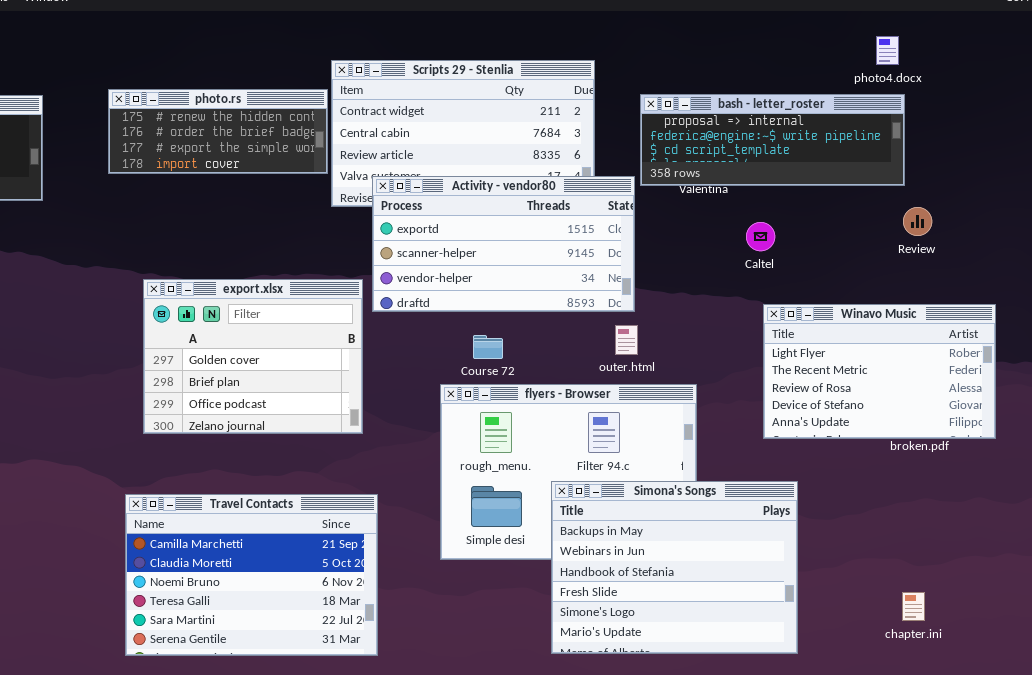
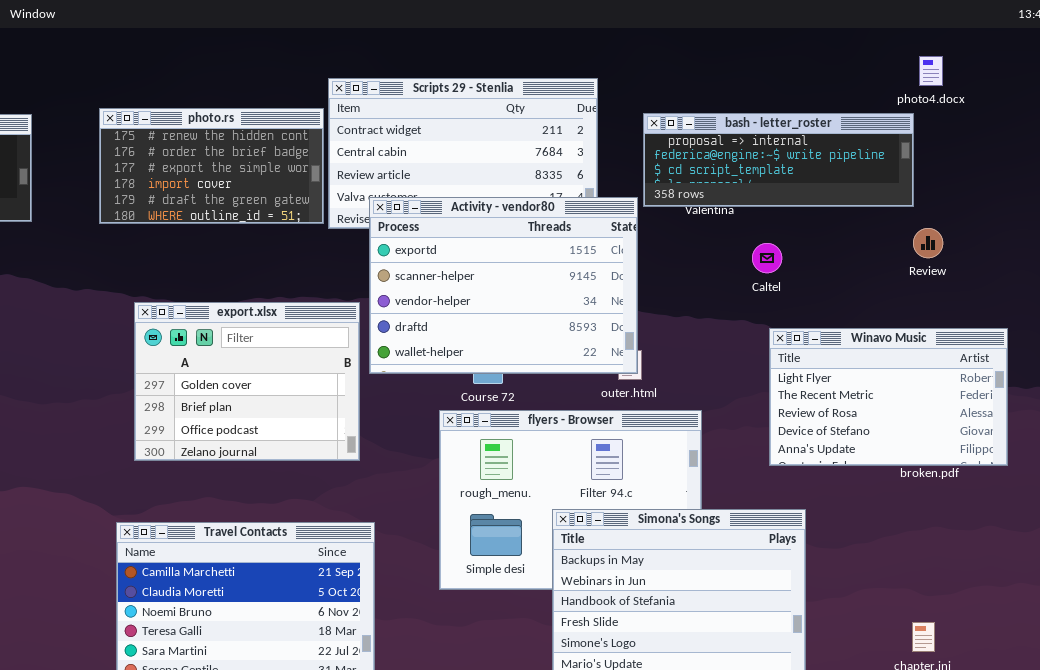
photo4.docx: [876,36,899,65] -> [919,56,943,86], moved
photo.rs: [108,89,328,174] -> [99,108,324,224], resized
Activity - vendor80: [372,176,635,312] -> [369,197,638,374], resized

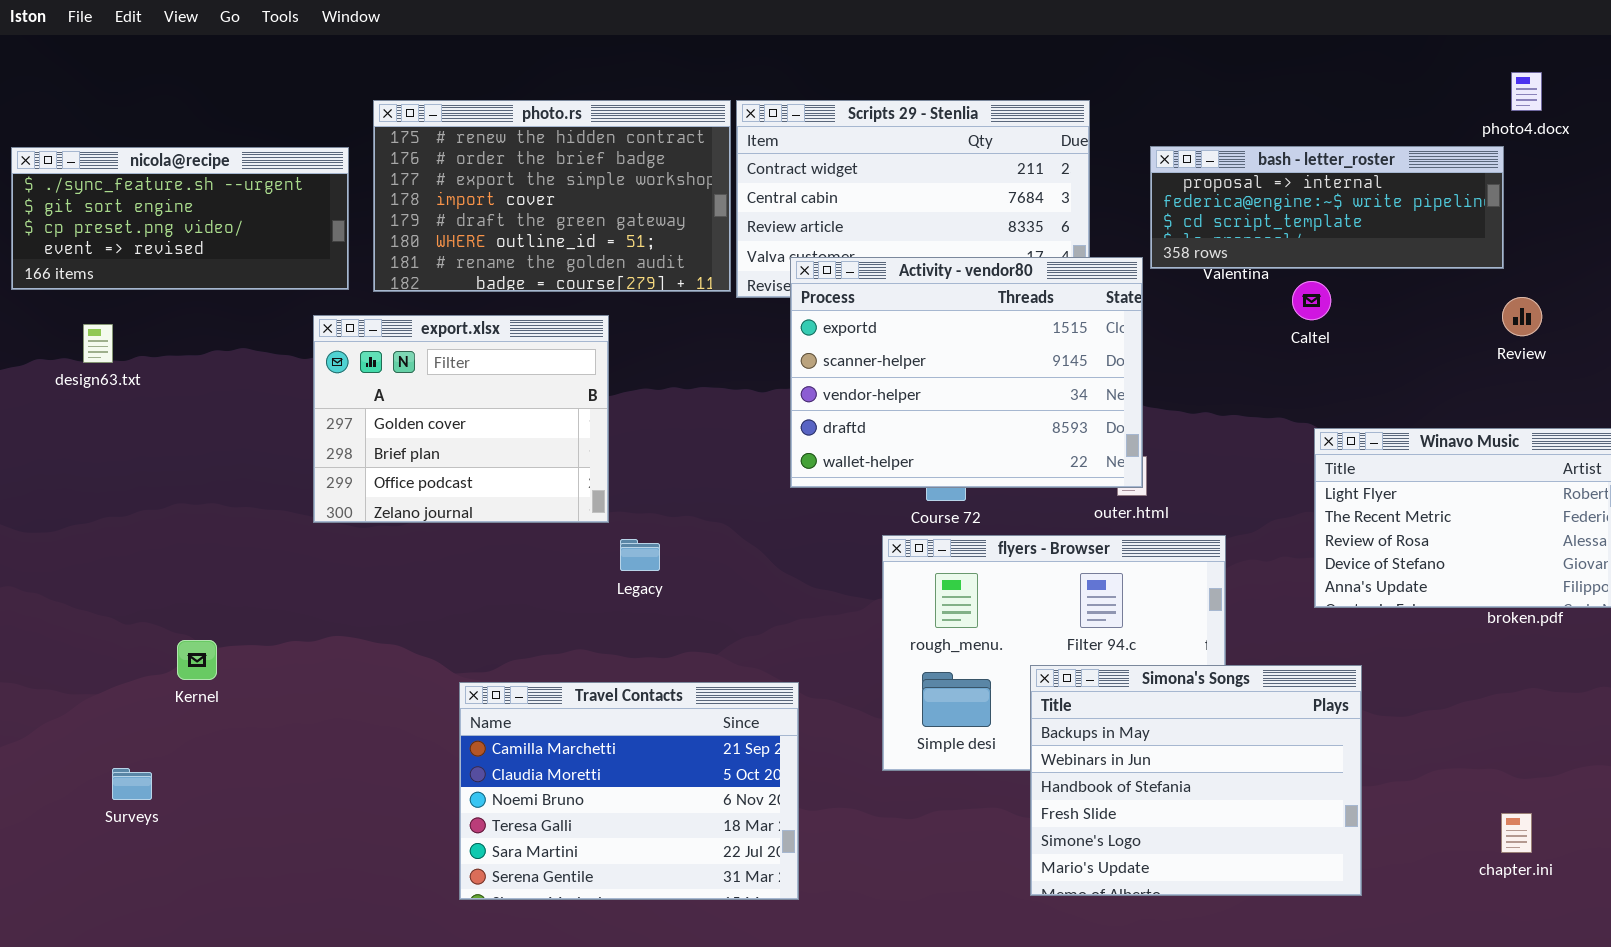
photo.rs: [99,108,324,224] -> [373,100,731,292], resized
Caltel: [752,243,782,273] -> [1292,281,1331,320], moved
export.xlsx: [134,302,360,461] -> [313,315,609,523], moved

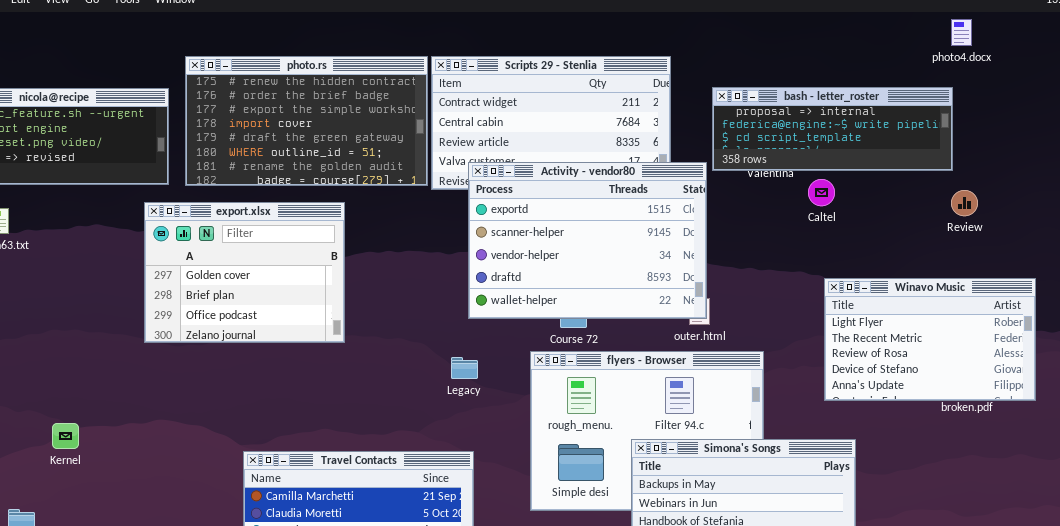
photo4.docx: [1511,72,1542,111] -> [951,19,972,46], moved
Legacy: [620,539,660,571] -> [451,357,478,379], moved

